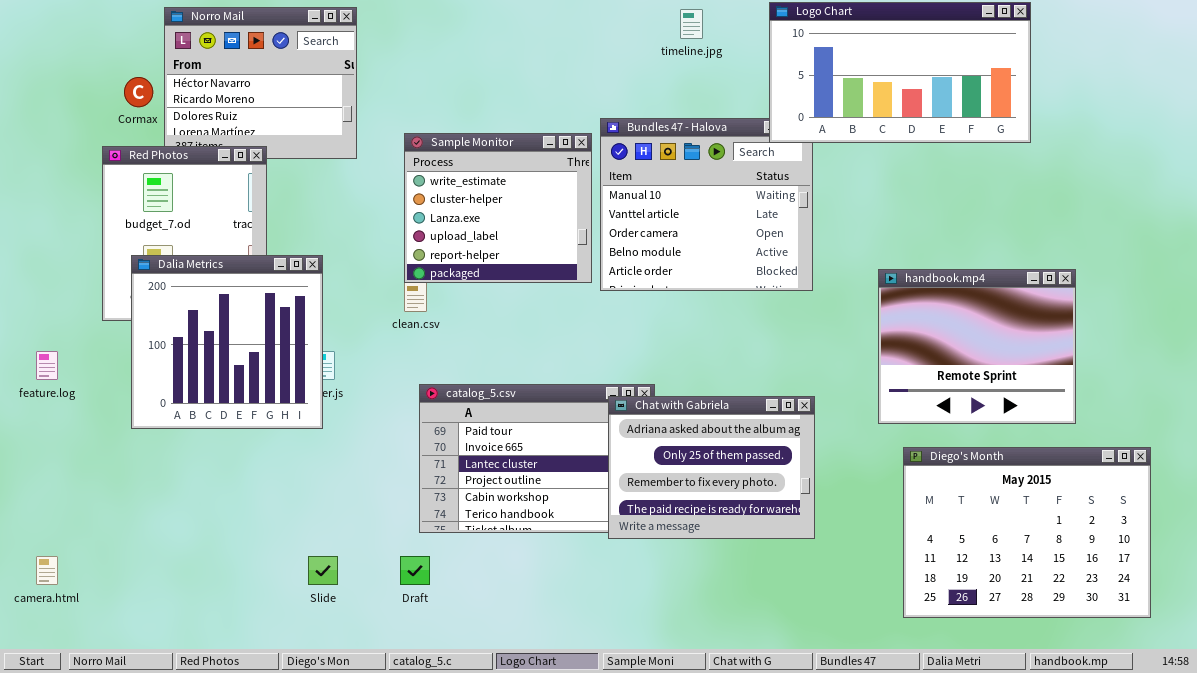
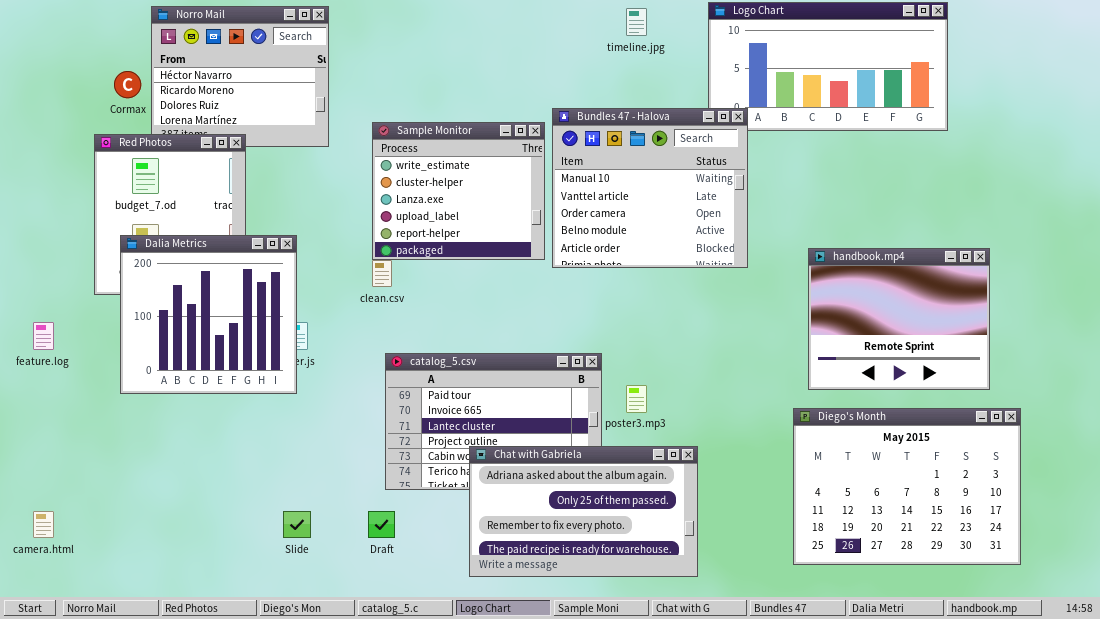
Bundles 47 - Halova: [600,118,813,291] -> [552,108,748,268], raised
Chat with Gabriela: [608,396,815,539] -> [469,446,698,577], moved, resized
Diego's Month: [903,447,1151,618] -> [793,408,1021,565], moved

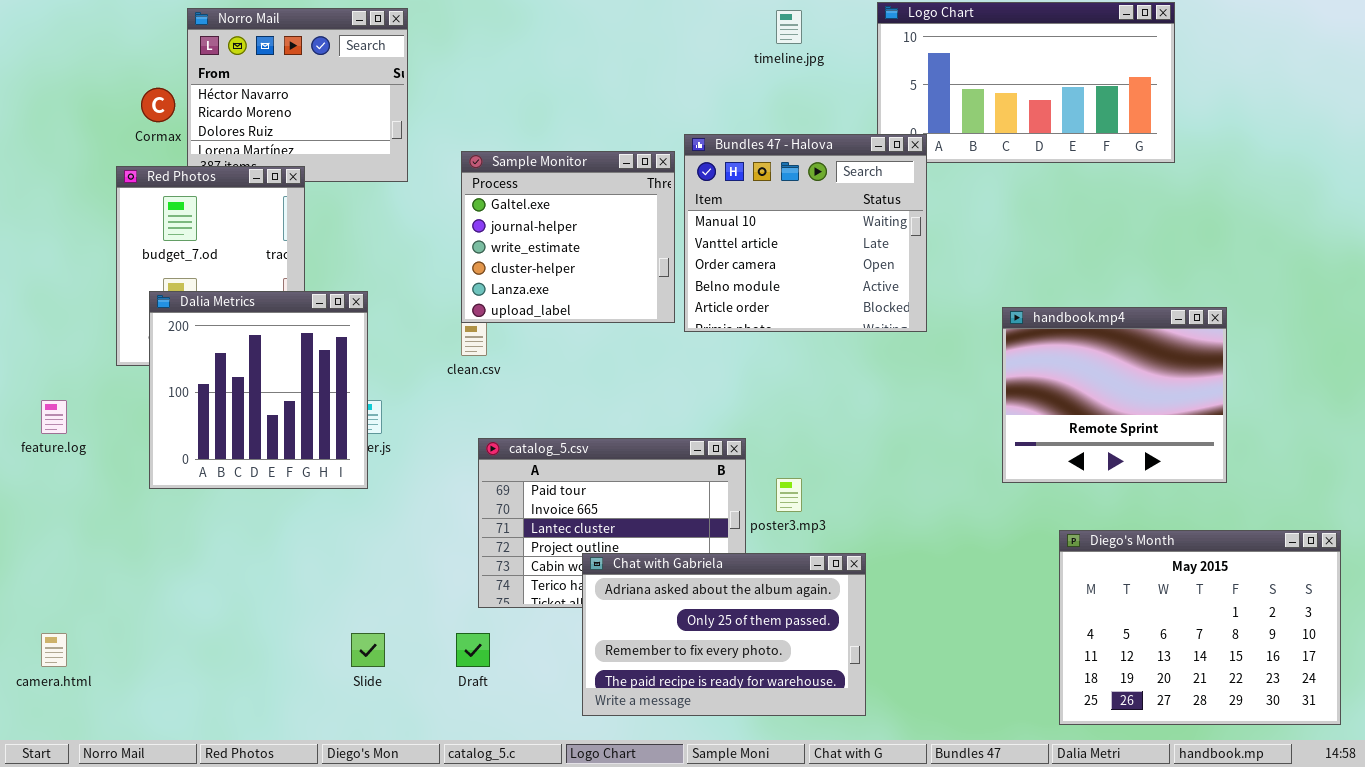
Sample Monitor: [372,122,545,260] -> [461,151,675,323], scrolled up 2 rows
Diego's Month: [793,408,1021,565] -> [1059,530,1341,725], moved

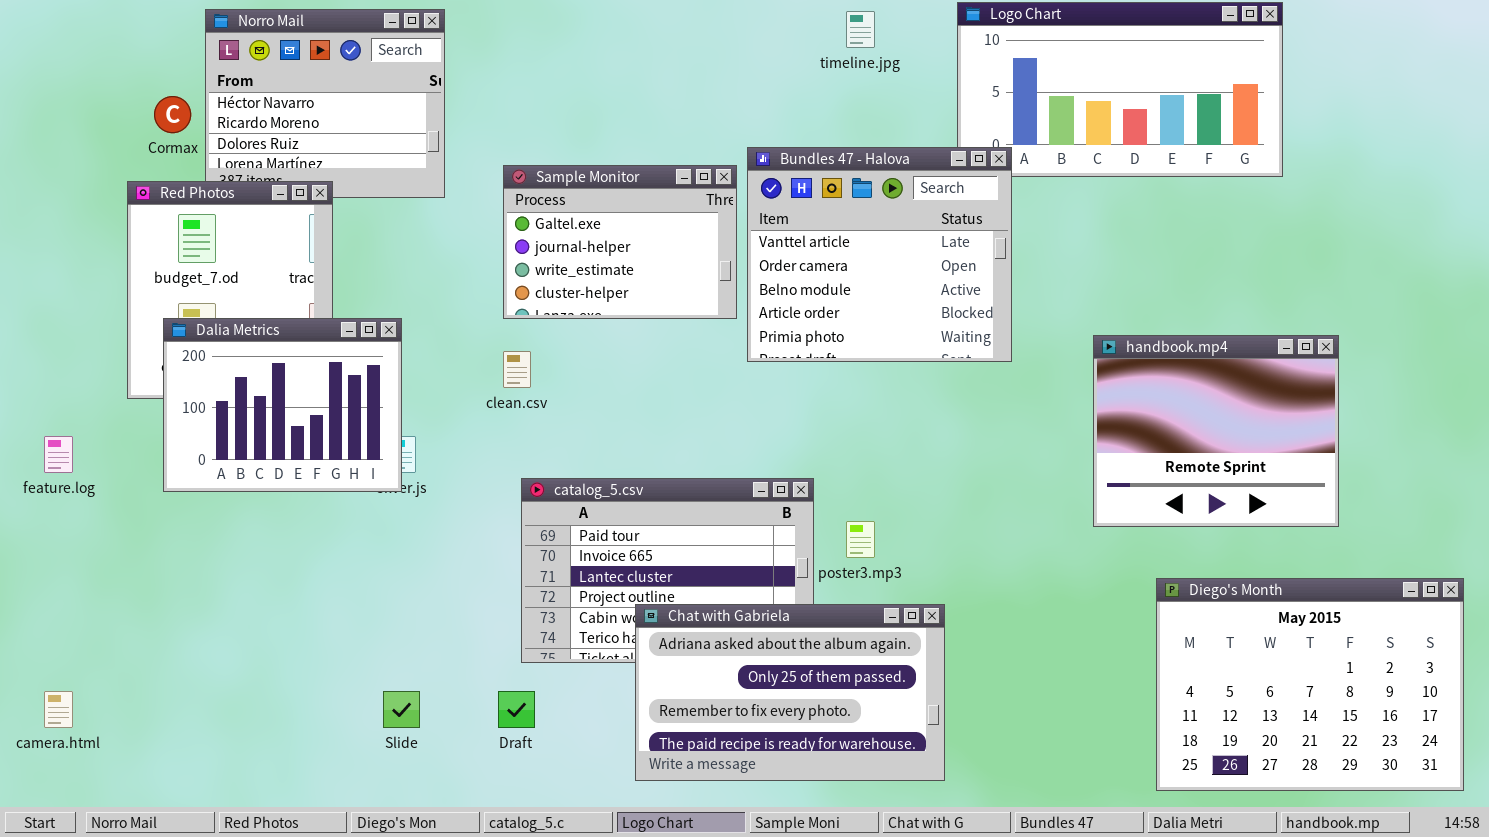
Bundles 47 - Halova: [684,134,927,332] -> [747,147,1012,362], scrolled down 1 row
Sample Monitor: [461,151,675,323] -> [503,165,737,319], resized
Dalia Metrics: [149,291,368,489] -> [163,318,402,492], resized

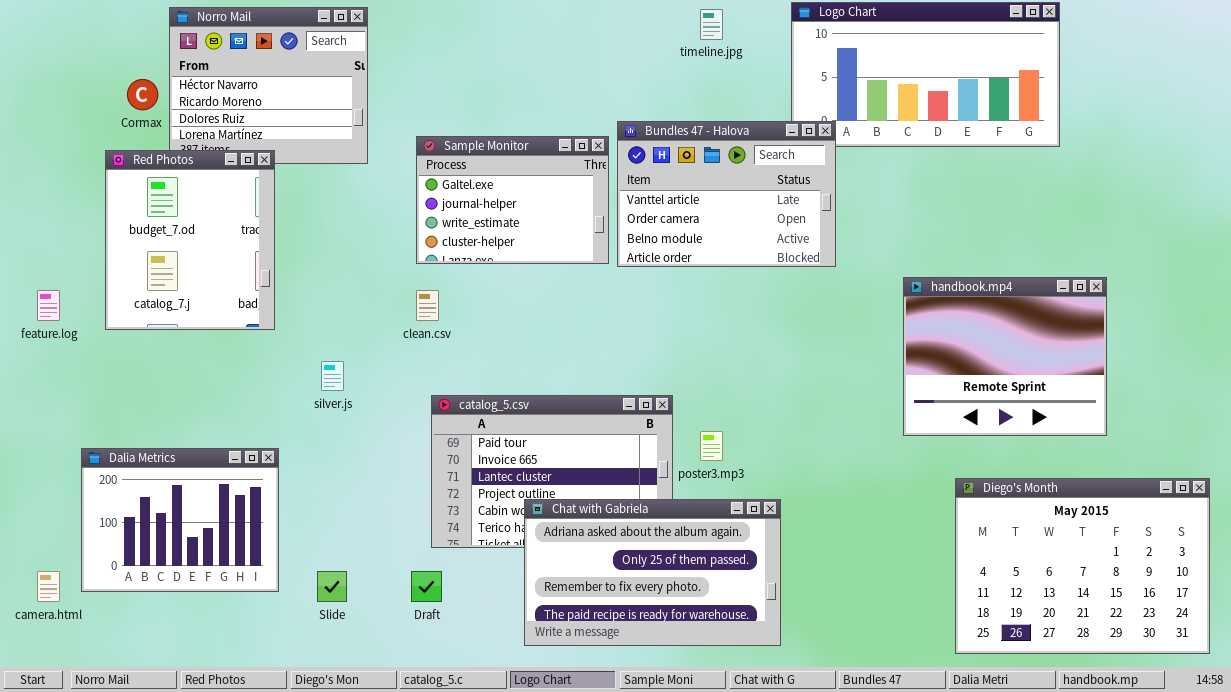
Bundles 47 - Halova: [747,147,1012,362] -> [617,121,836,267], resized
Dalia Metrics: [163,318,402,492] -> [81,448,279,592], moved
feature.log: [44,436,73,473] -> [37,290,60,321], moved

